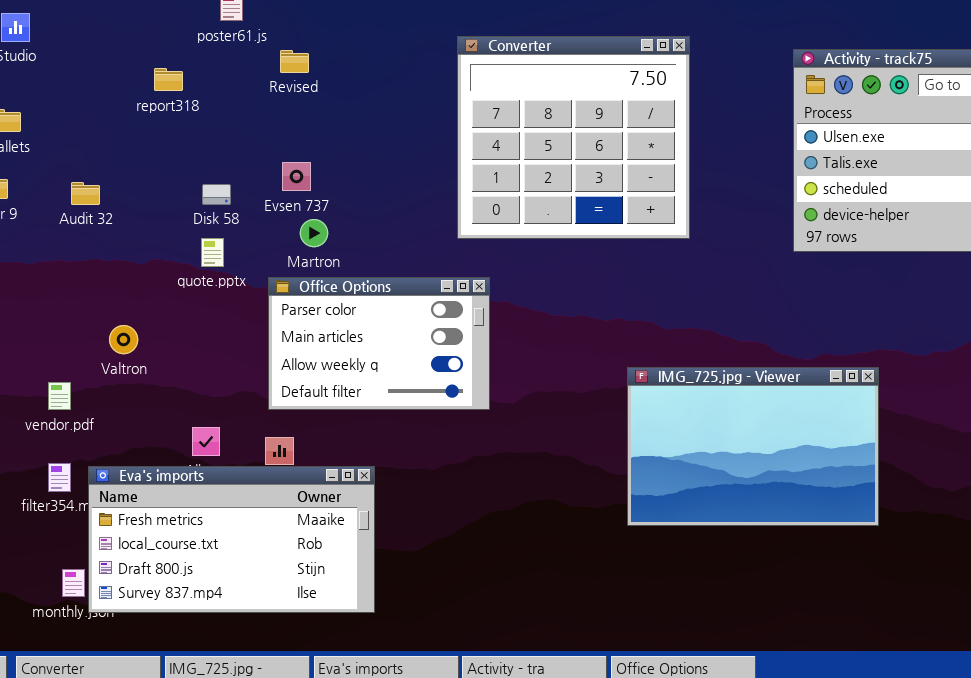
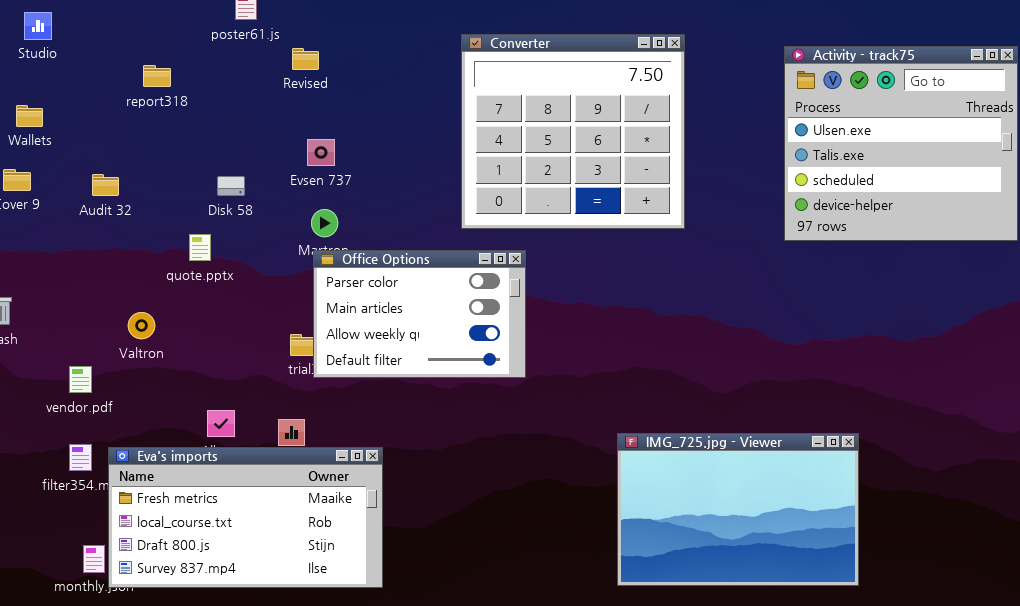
report318: [154,68,183,91] -> [143,65,171,87], moved
Evsen 737: [282,162,311,191] -> [307,139,335,166], moved
quote.pptx: [201,238,224,267] -> [189,234,211,261], moved
Office Options: [268,277,490,410] -> [313,250,526,378], moved
IMG_725.jpg - Viewer: [627,367,879,526] -> [617,433,859,586], moved

